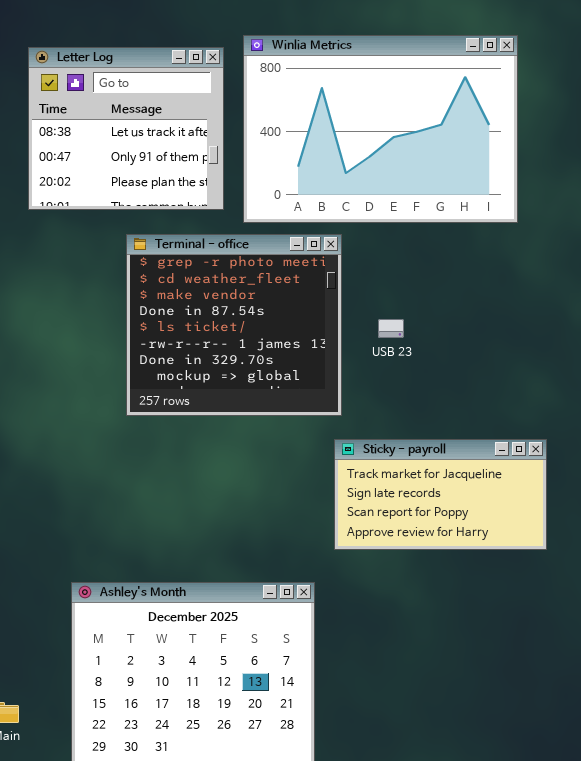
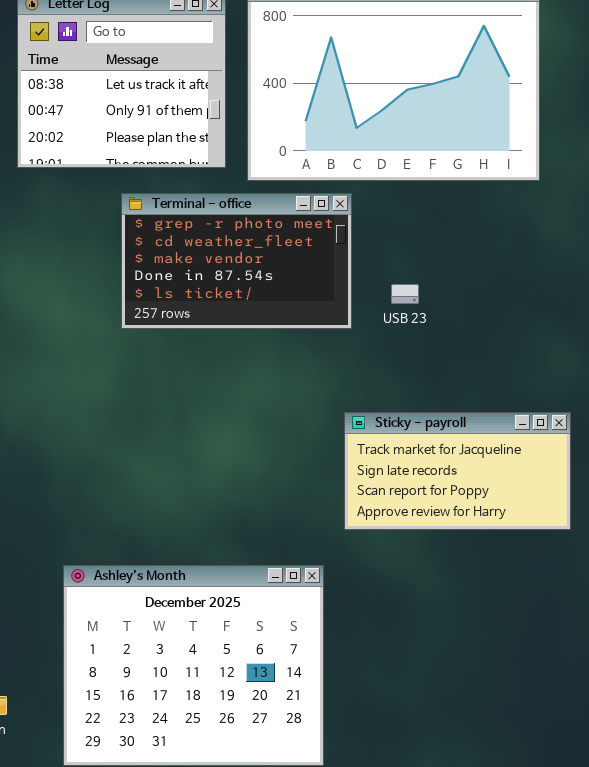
Terminal - office: [126,234,342,416] -> [121,193,352,329], resized

